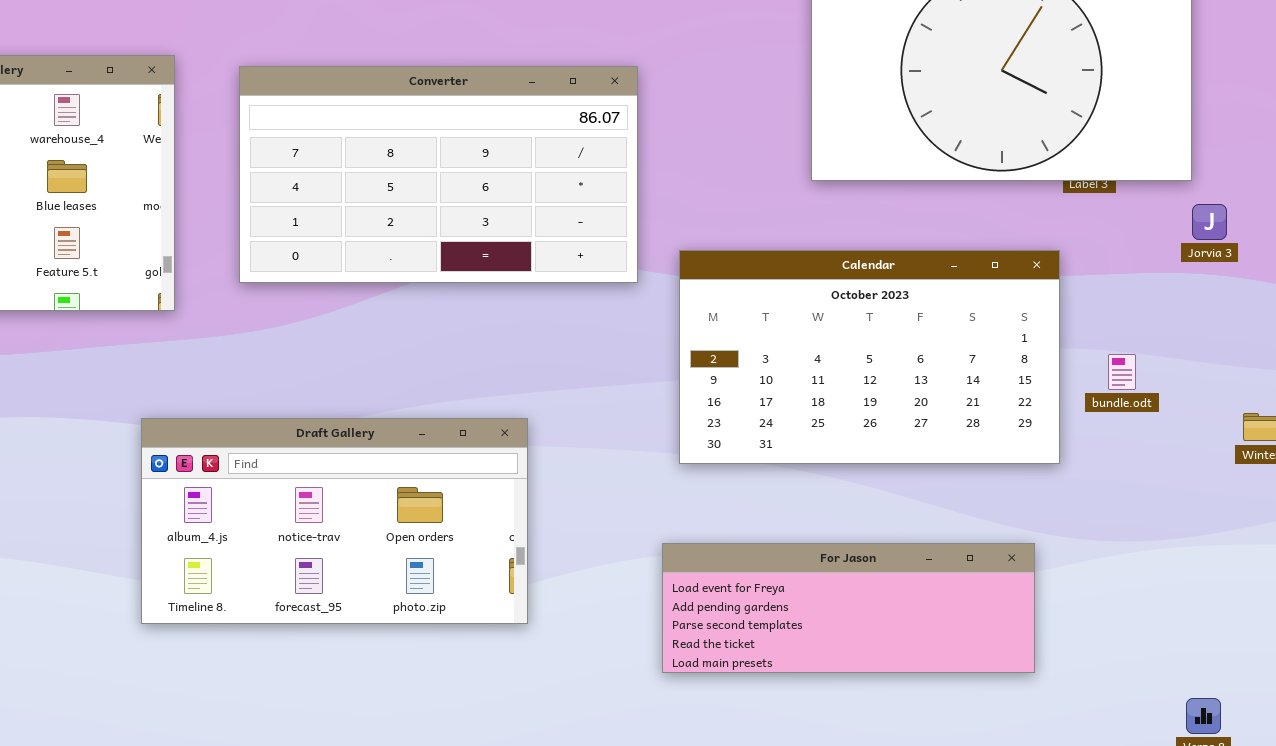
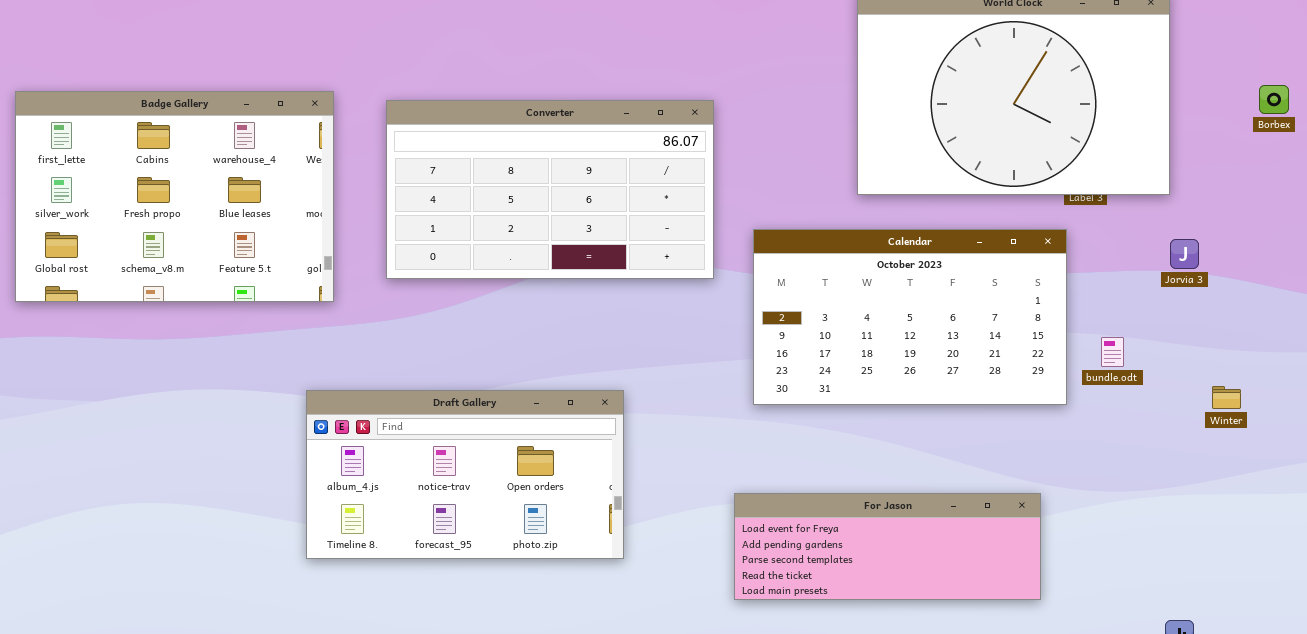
Jorvia 3: [1192,204,1227,240] -> [1170,239,1199,269], moved
Calendar: [679,250,1060,464] -> [753,229,1067,405], moved

